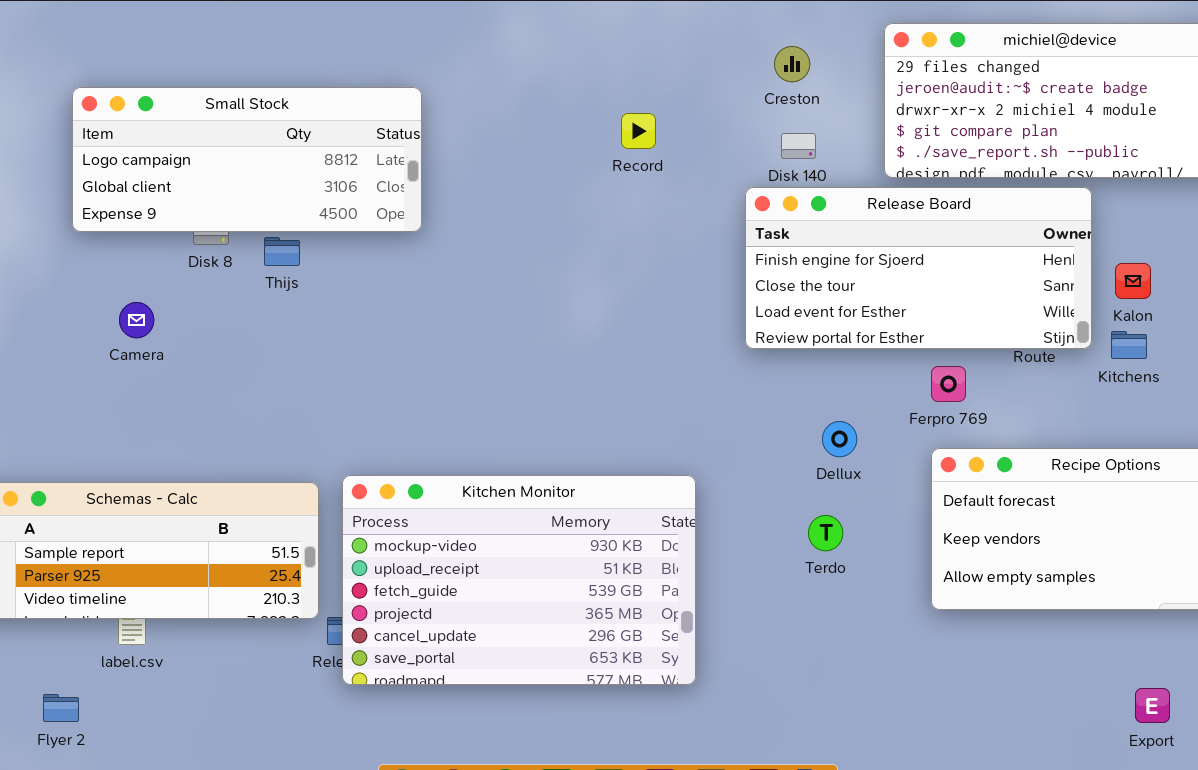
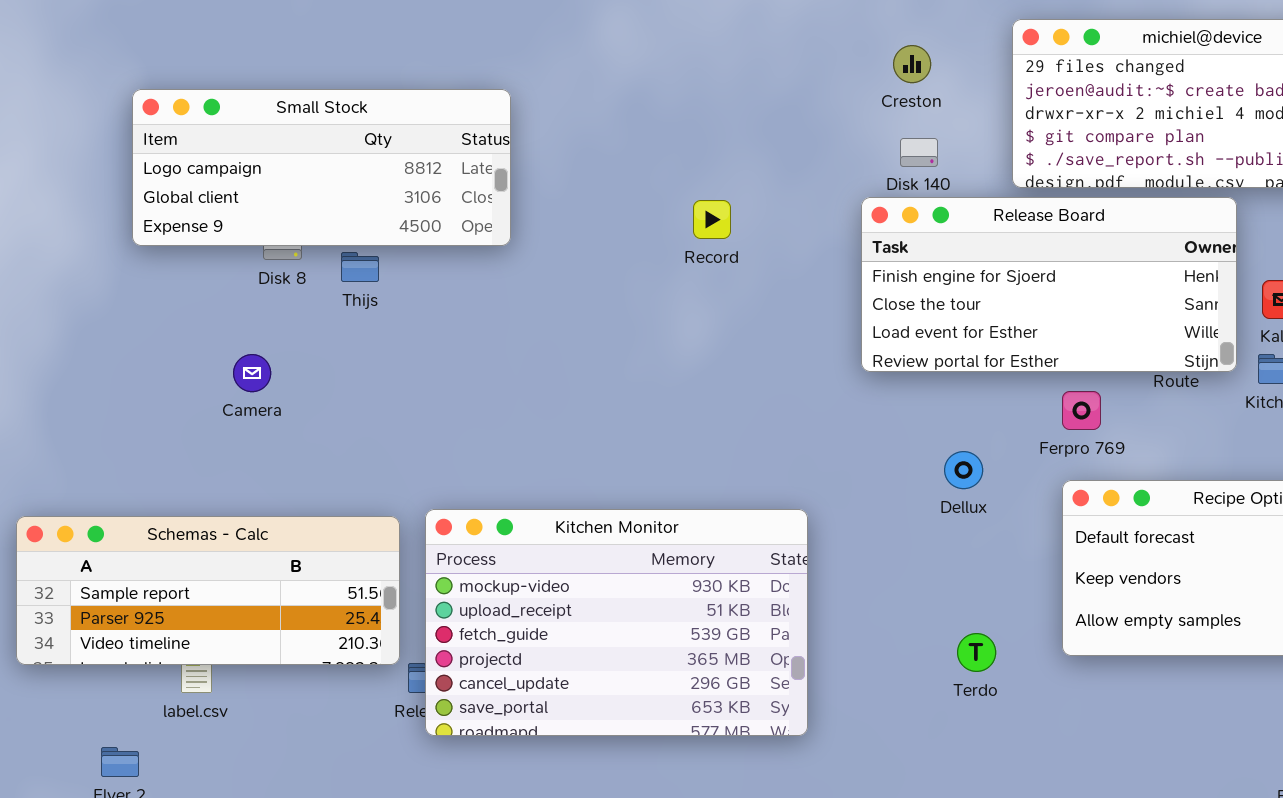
Record: [621,113,656,149] -> [693,200,731,239], moved
Camera: [119,302,154,338] -> [233,354,271,392], moved
Terdo: [808,515,843,551] -> [957,633,996,672], moved

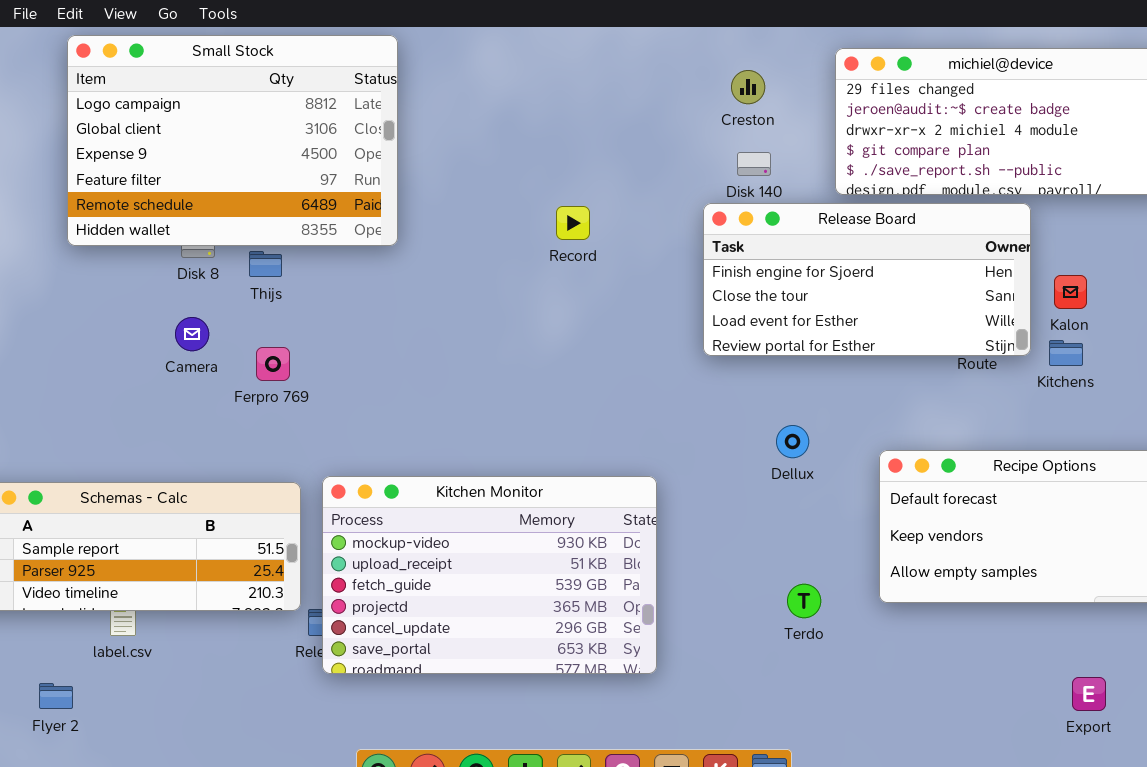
Small Stock: [132,89,511,246] -> [67,35,398,246], resized
Camera: [233,354,271,392] -> [175,317,209,351], moved
Ferpro 769: [1062,391,1101,430] -> [256,347,290,381], moved

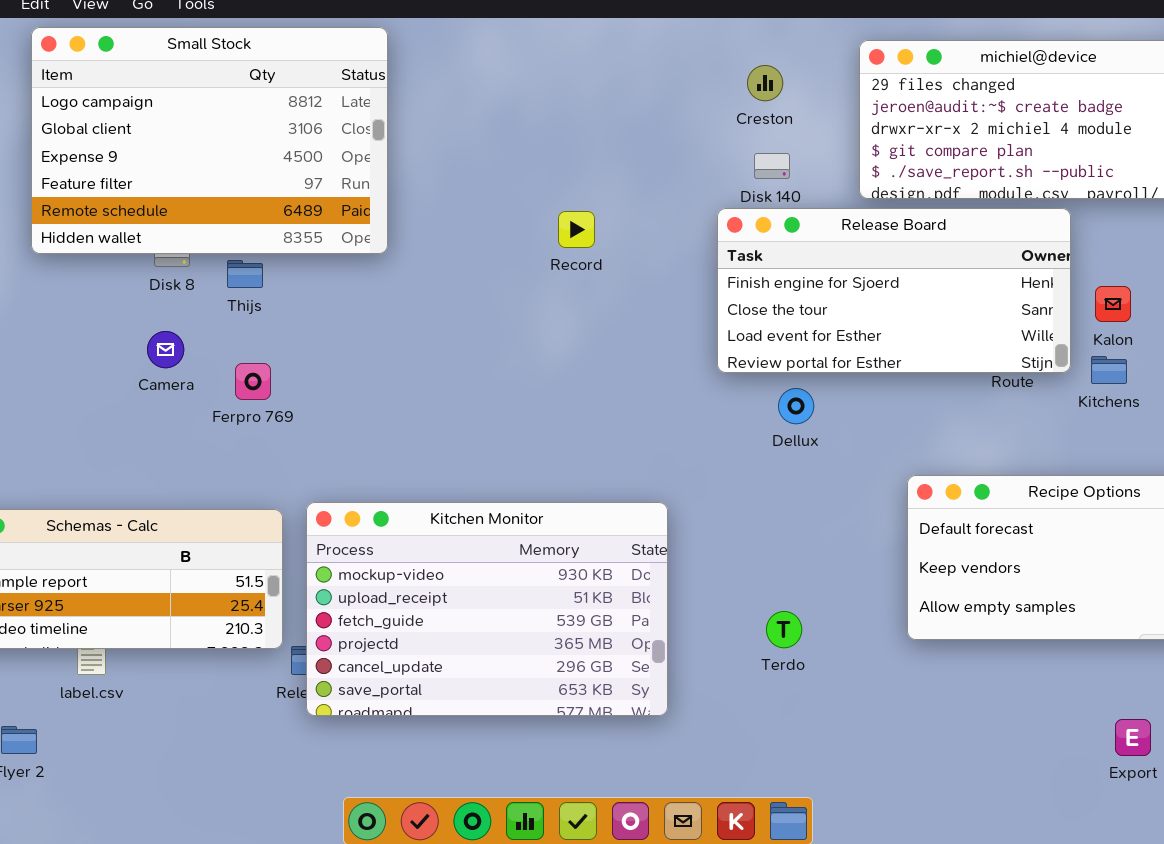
Dellux: [776,425,809,458] -> [778,388,814,424], moved
Terdo: [787,584,821,618] -> [766,611,802,648], moved

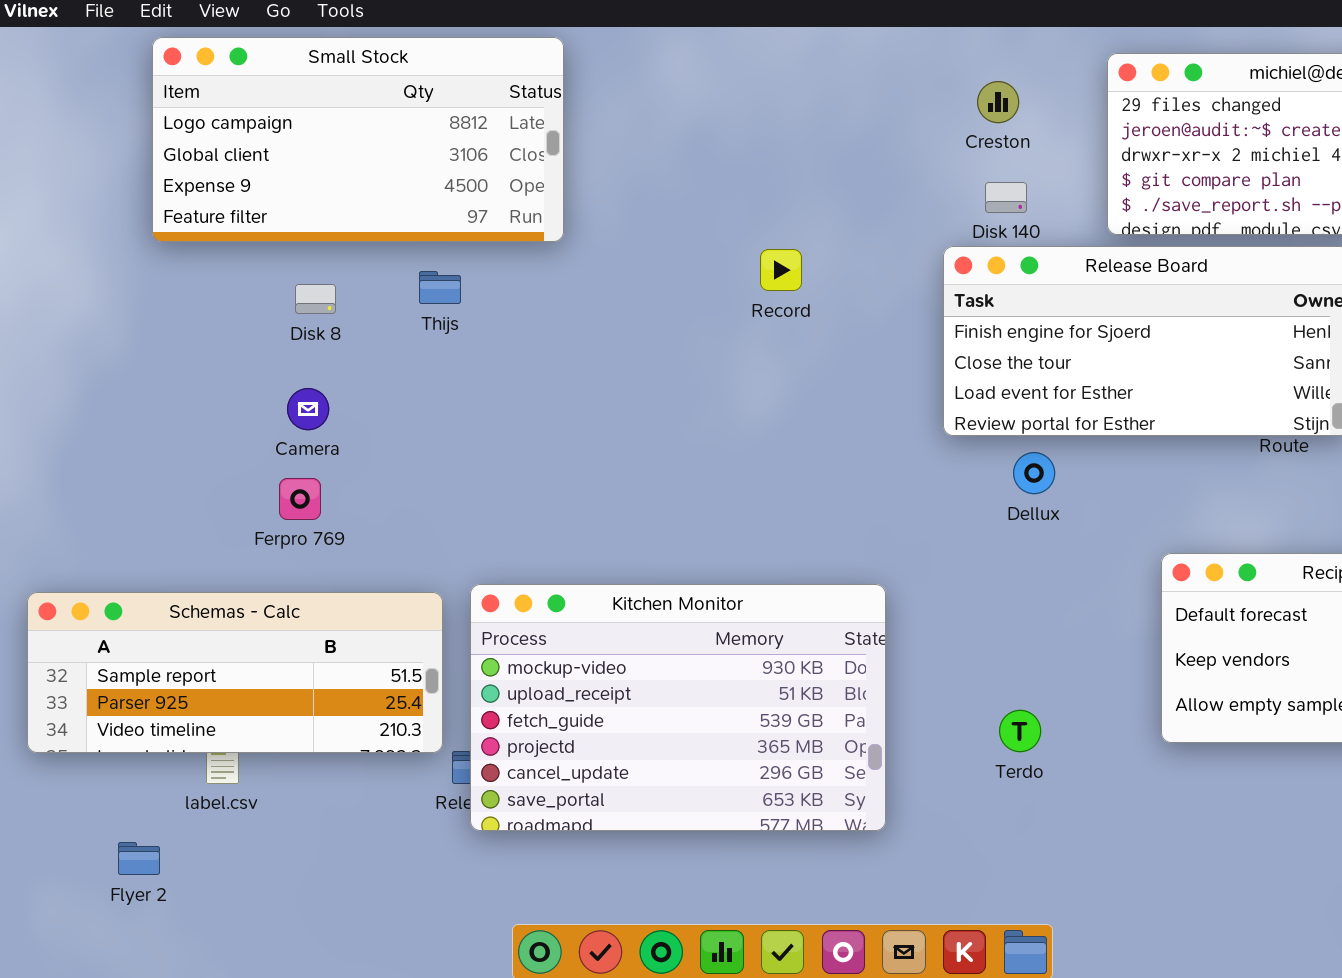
Small Stock: [31,27,388,254] -> [152,37,564,242], resized
Thijs: [227,260,263,288] -> [419,271,461,304], moved
Ferpro 769: [235,363,271,400] -> [279,478,321,520], moved

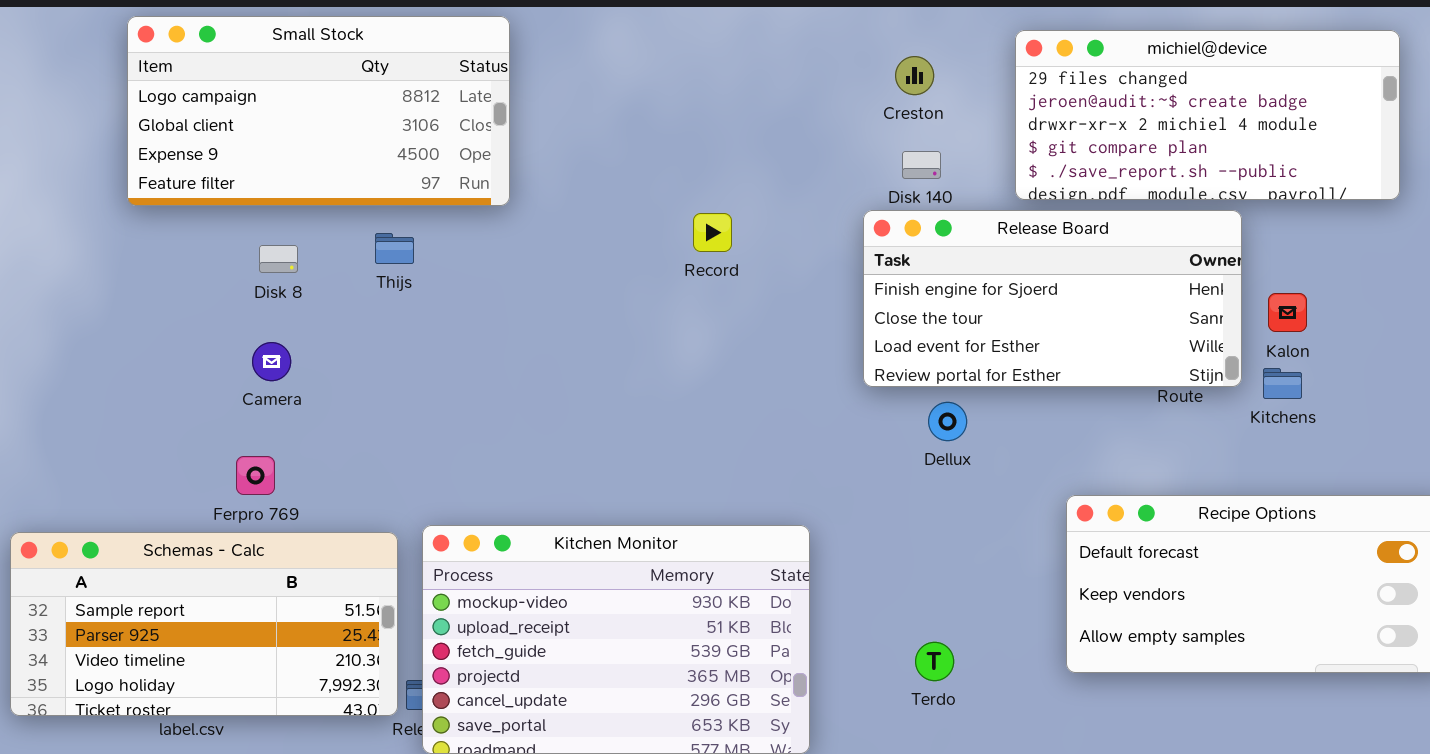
Ferpro 769: [279,478,321,520] -> [236,456,275,495], moved
Schemas - Calc: [27,592,443,753] -> [10,532,398,716], resized

